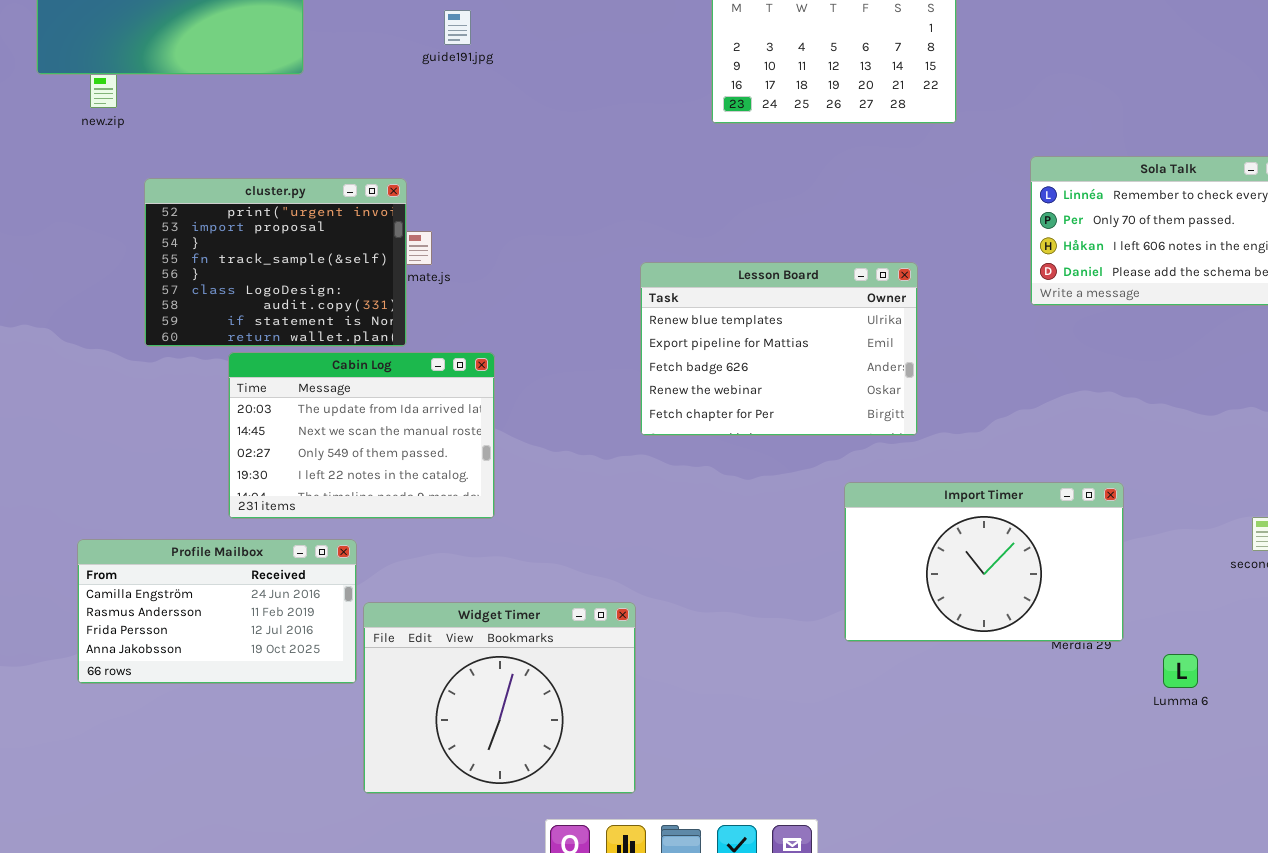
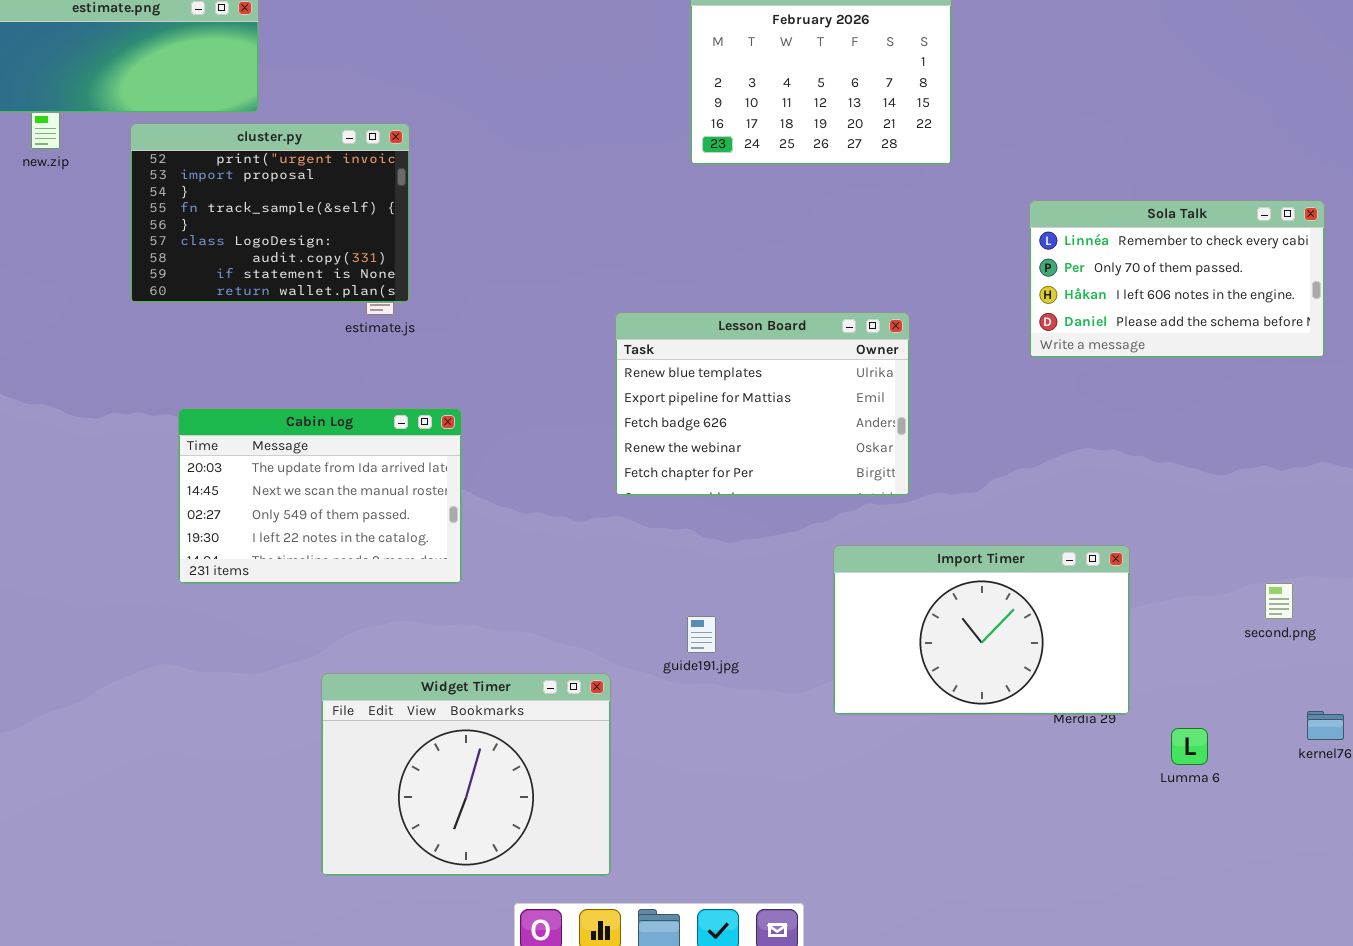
guide191.jpg: [444,10,471,45] -> [687,616,716,653], moved
cluster.py: [144,178,407,347] -> [130,123,410,303], moved
Profile Mailbox: [77,539,357,684] -> none, closed

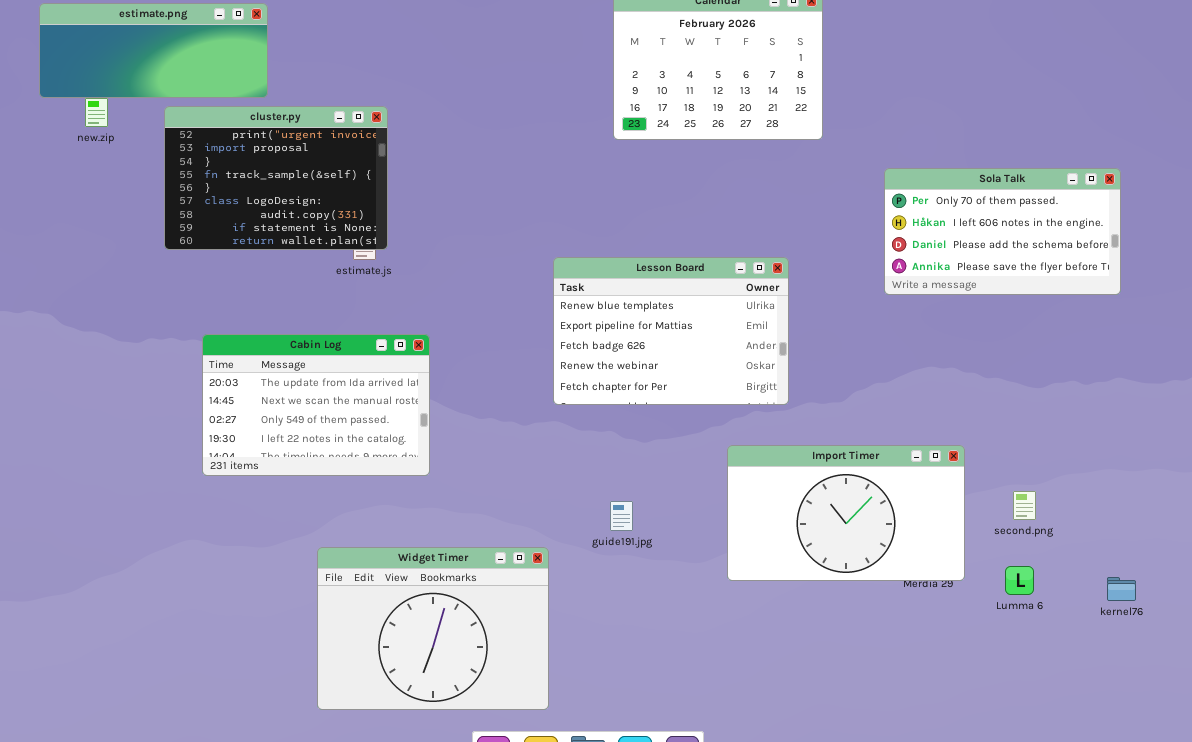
Sola Talk: [1029,200,1325,358] -> [884,168,1121,295], scrolled down 1 row
second.png: [1265,583,1293,619] -> [1013,491,1036,520], moved
Lumma 6: [1171,728,1208,765] -> [1005,566,1034,595], moved

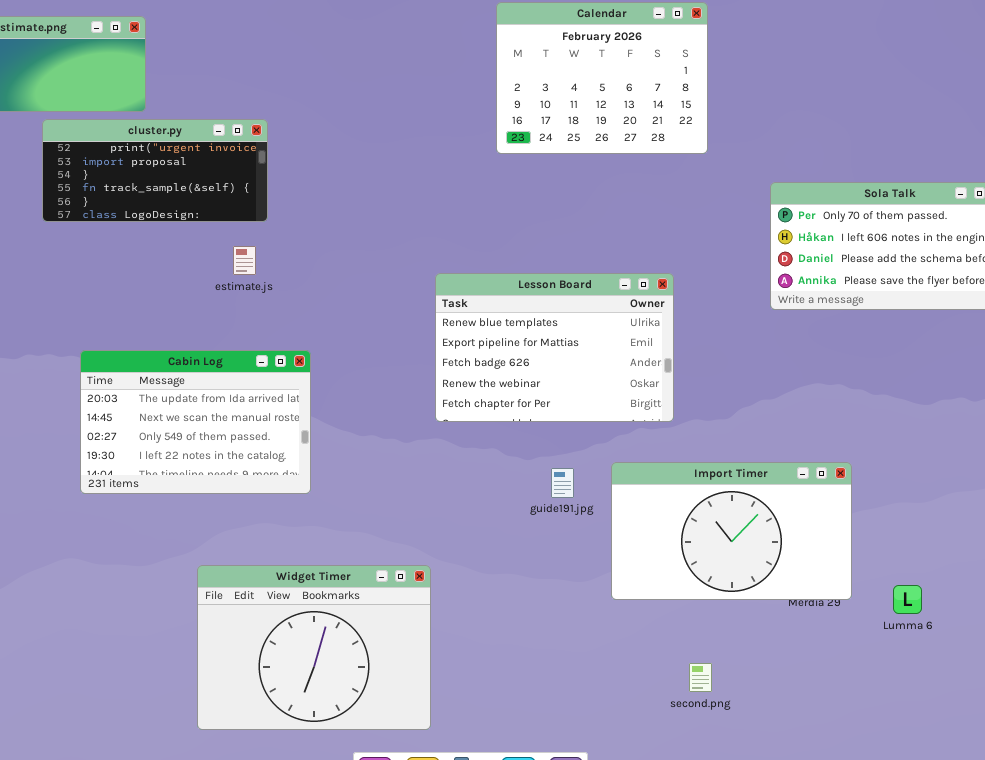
cluster.py: [164,106,388,250] -> [42,119,268,222], resized
second.png: [1013,491,1036,520] -> [689,663,712,692], moved
guide191.jpg: [610,501,633,531] -> [551,468,574,498], moved

